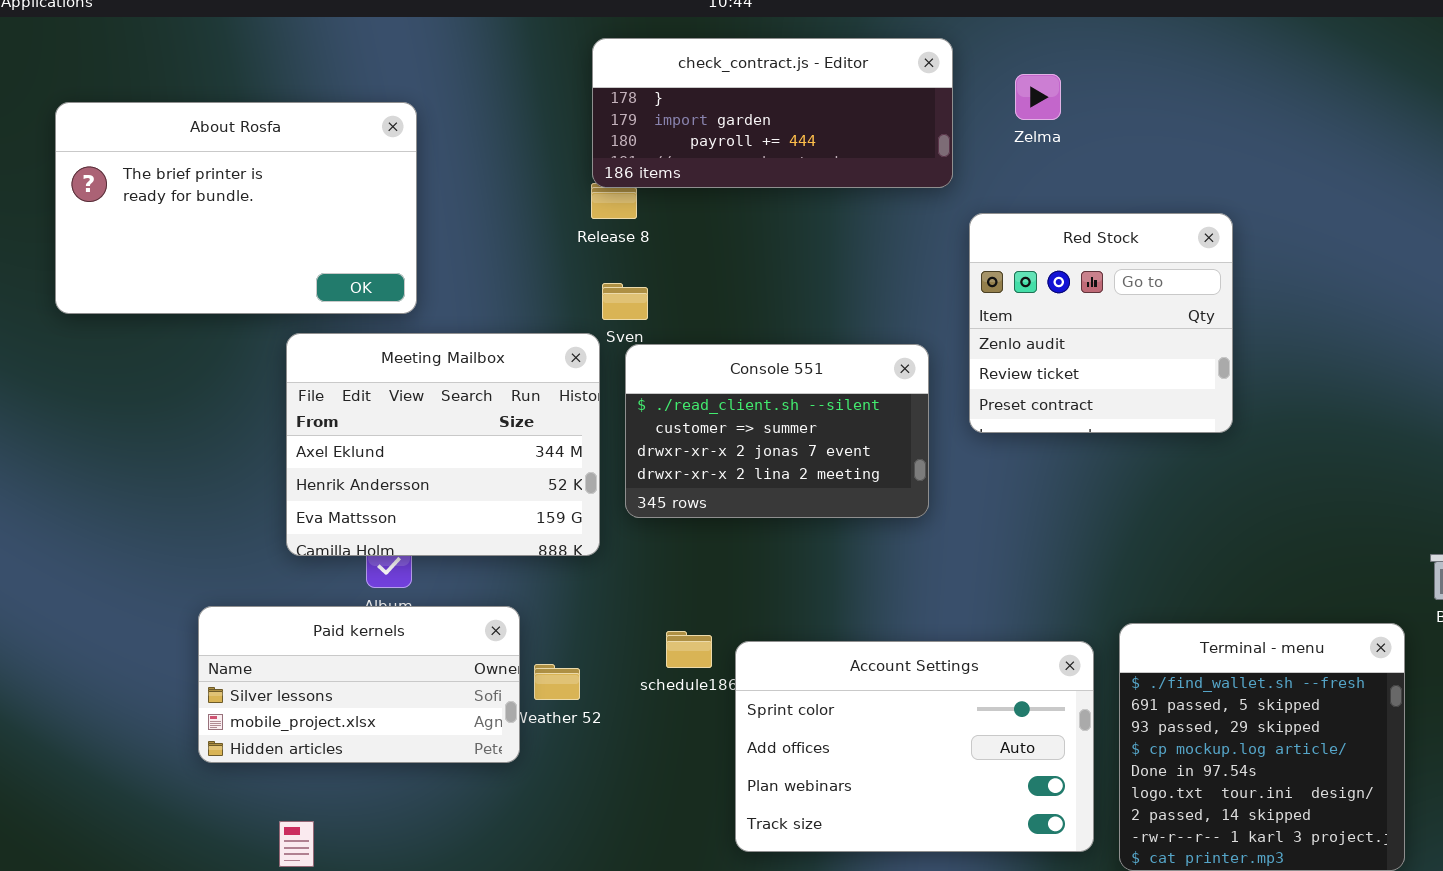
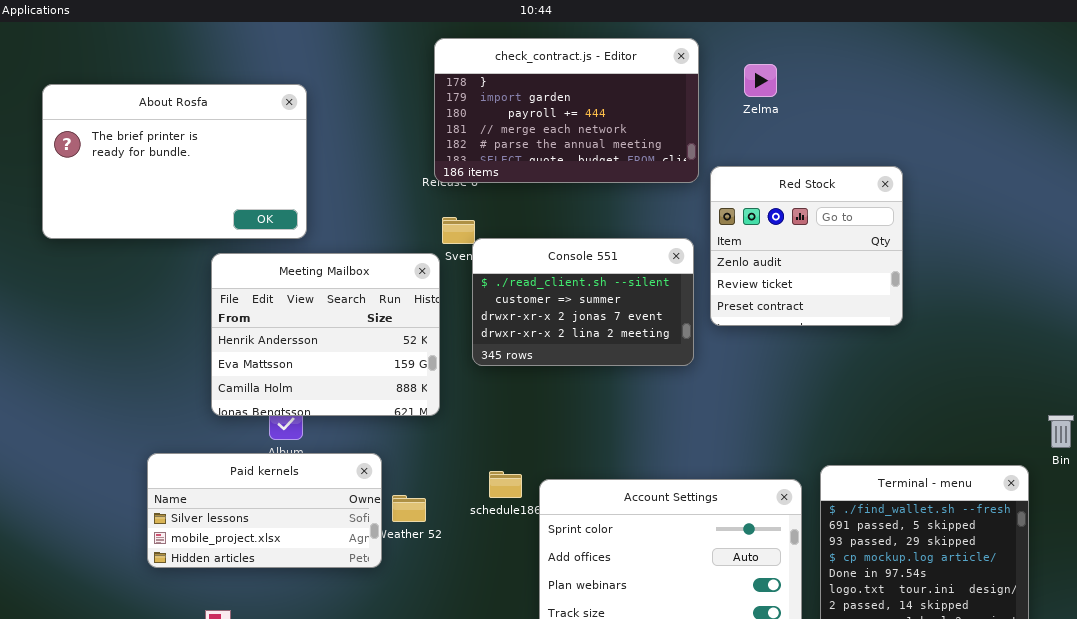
check_contract.js - Editor: [592,38,953,188] -> [434,38,699,183], resized
Meeting Mailbox: [286,333,600,556] -> [211,253,440,416], scrolled down 1 row
Console 551: [625,344,929,518] -> [472,238,694,366], moved

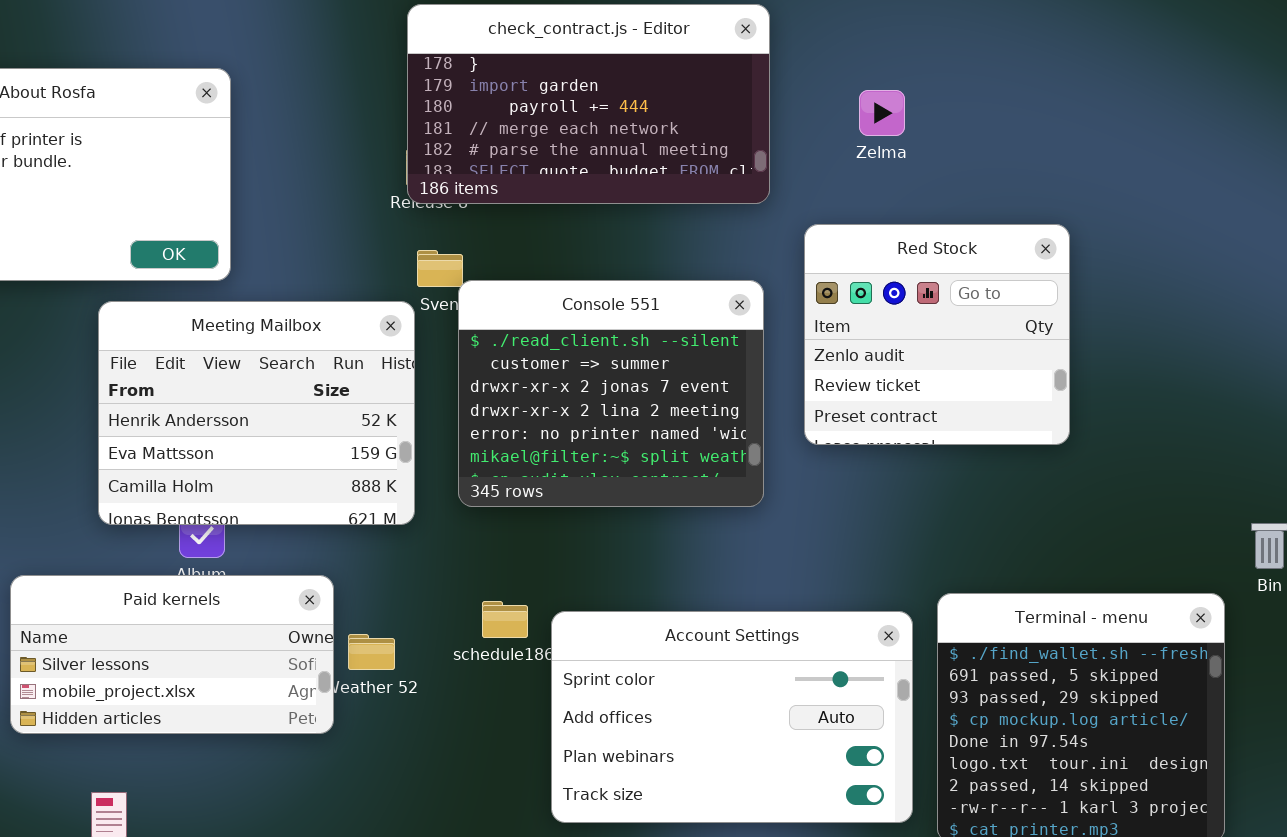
Zelma: [744,64,777,97] -> [859,90,905,136], moved
Red Stock: [710,166,903,326] -> [804,224,1070,445], moved
Console 551: [472,238,694,366] -> [458,280,764,507], resized

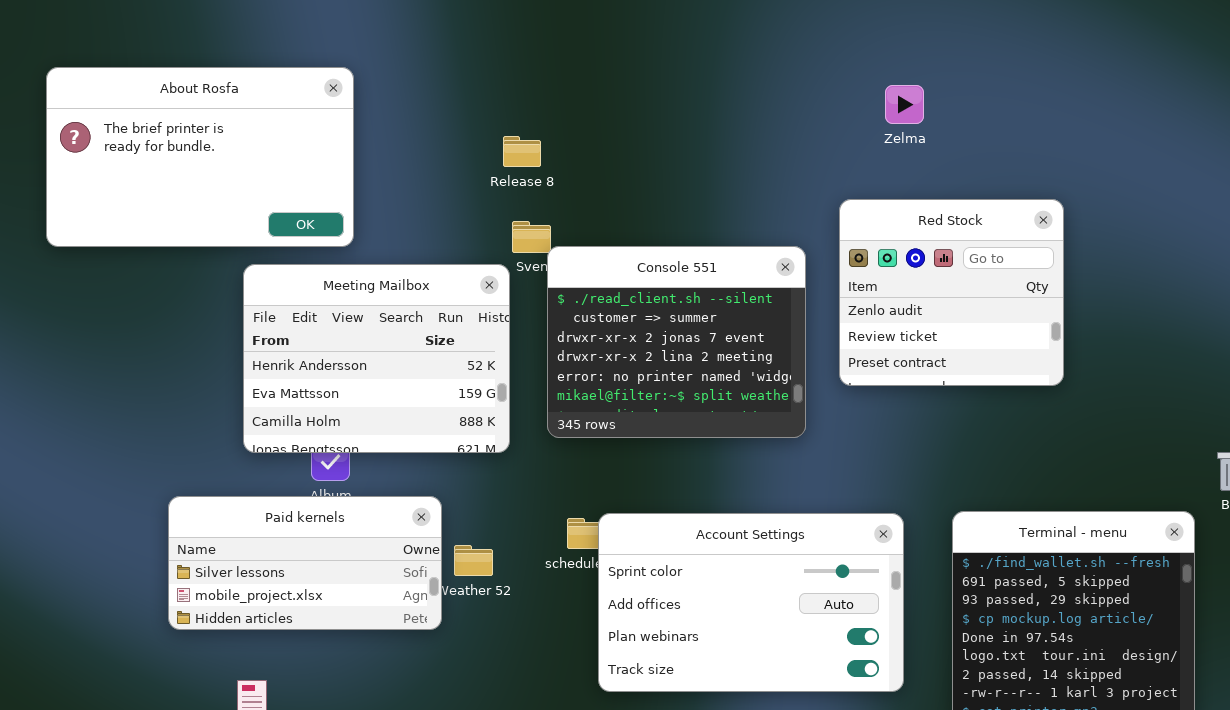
check_contract.js - Editor: [407,4,770,204] -> none, closed
Account Settings: [551,611,913,823] -> [598,513,904,692], moved

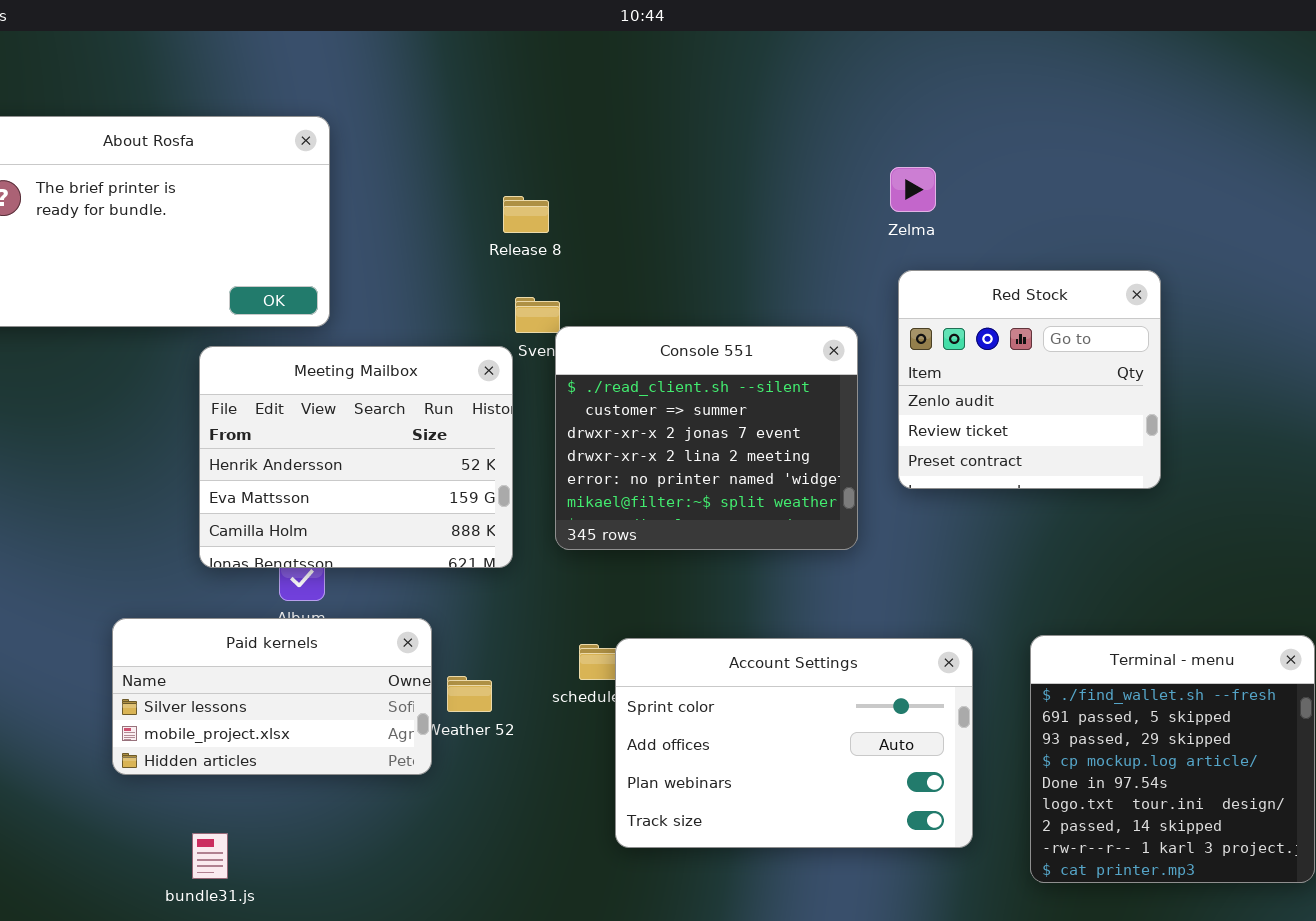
Zelma: [885,85,924,124] -> [890,167,936,212], moved

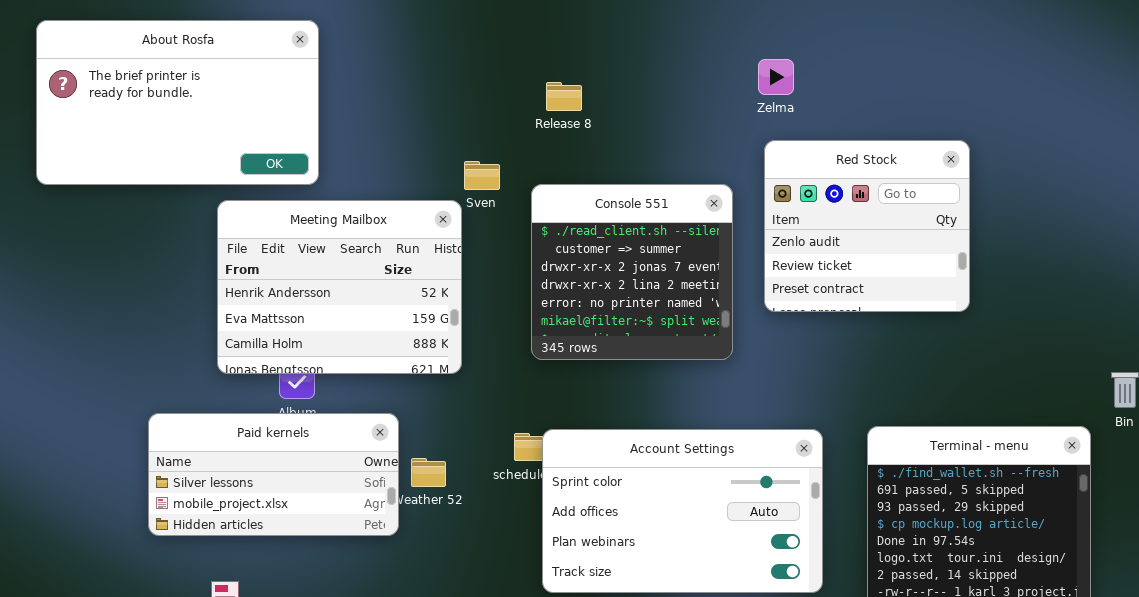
Release 8: [503,196,549,233] -> [546,82,582,111], moved
Console 551: [555,326,858,550] -> [531,184,733,360], resized

